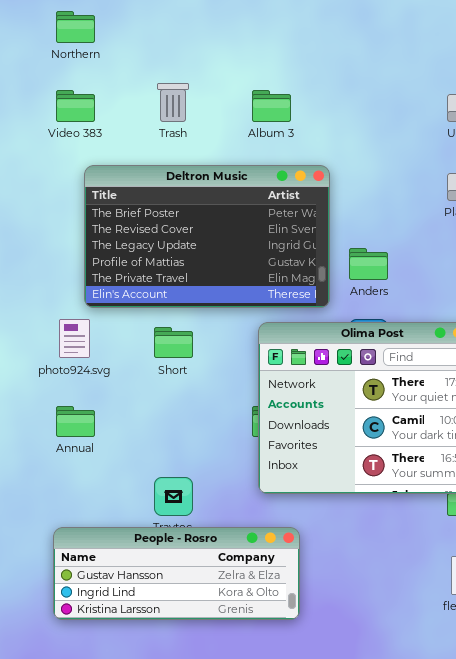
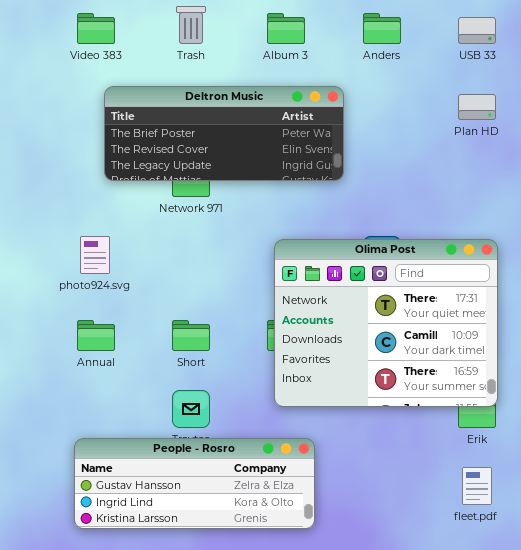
Deltron Music: [84,165,330,308] -> [104,86,344,181], resized
Anders: [349,248,388,280] -> [363,13,401,44], moved
Short: [154,327,193,358] -> [172,320,210,351], moved

